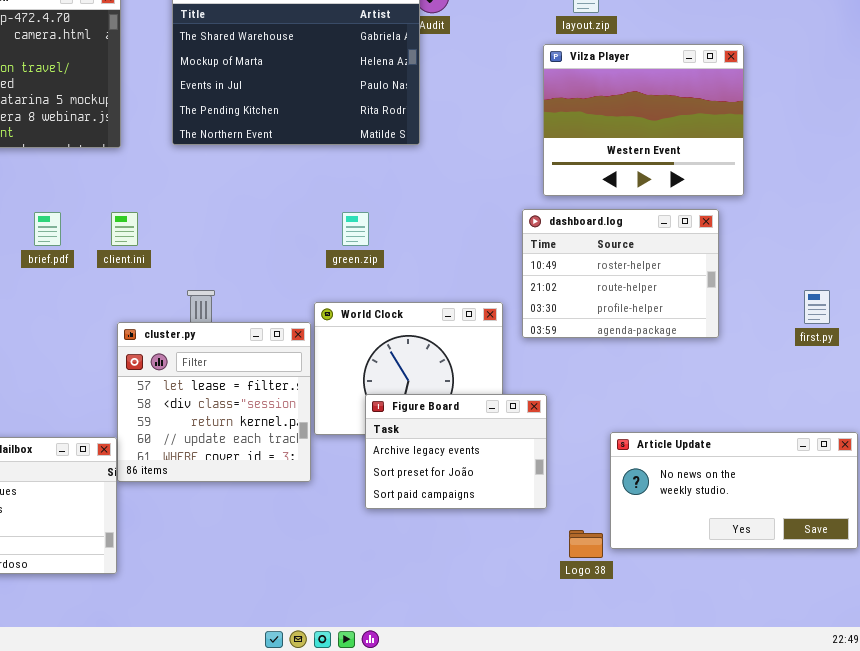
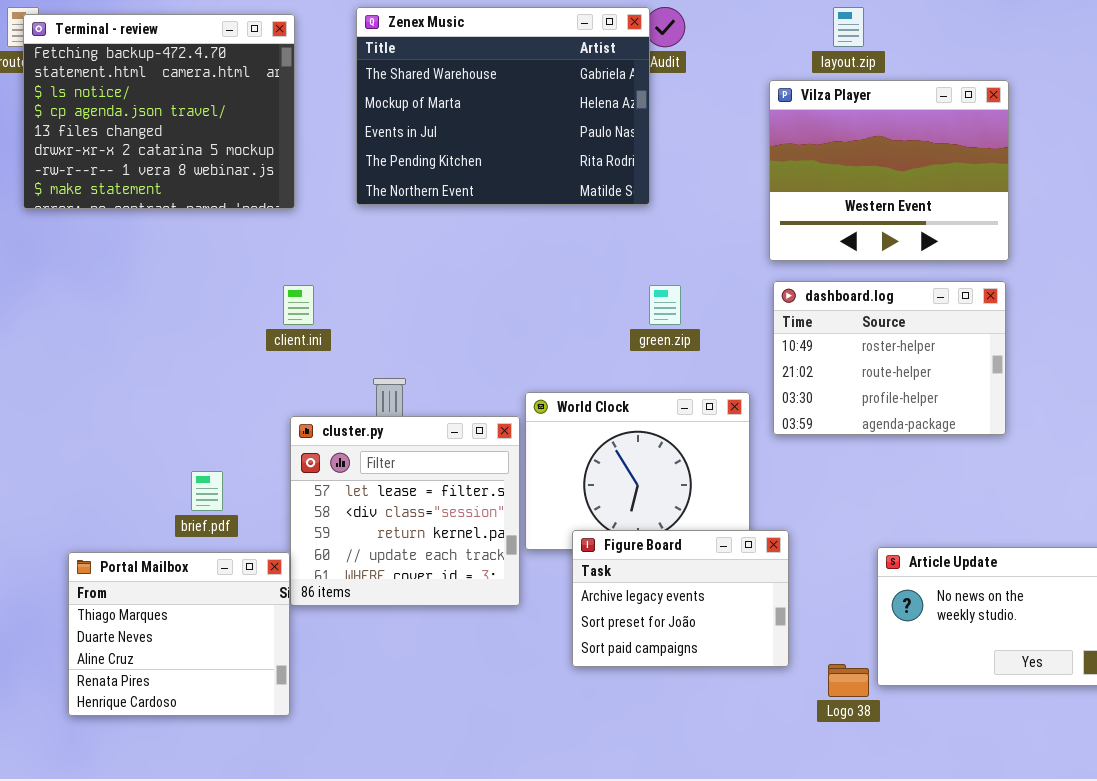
Vilza Player: [543,44,744,196] -> [769,80,1009,261], moved
brief.pdf: [34,212,61,246] -> [191,471,223,511], moved
green.zip: [342,212,369,246] -> [649,285,681,325], moved
Figure Board: [365,394,547,509] -> [572,530,789,667], moved

